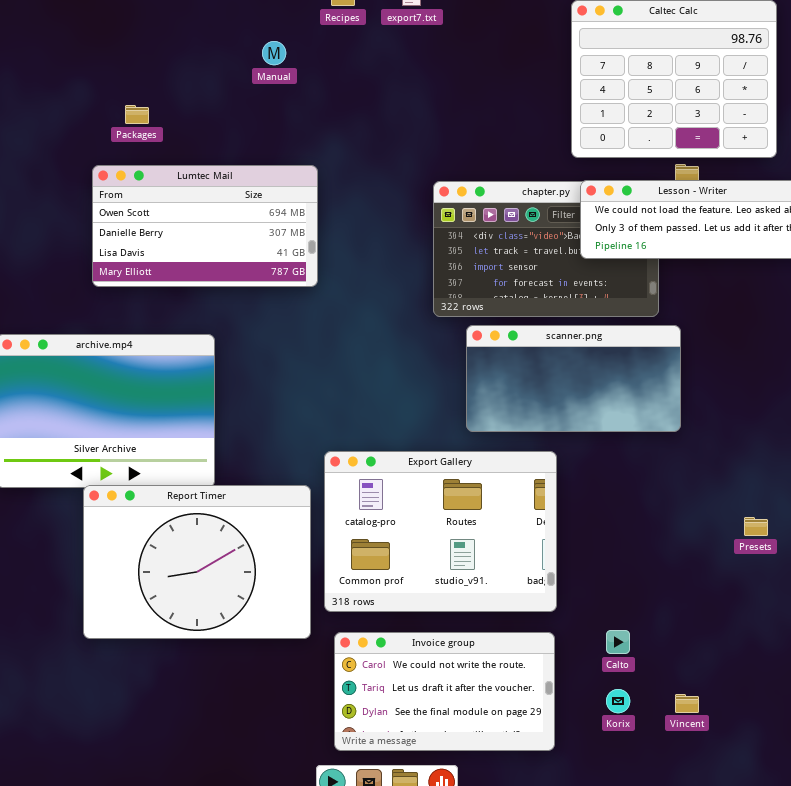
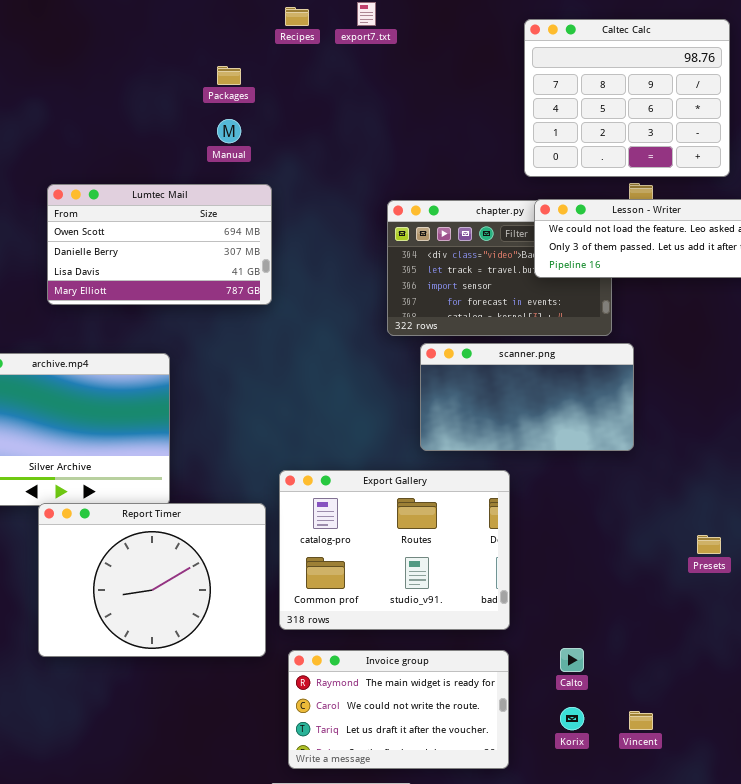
Manual: [262,41,286,65] -> [217,119,241,143], moved
Packages: [125,105,149,124] -> [217,66,241,85], moved
Invoice group: [334,632,555,751] -> [288,650,509,769], scrolled up 1 row

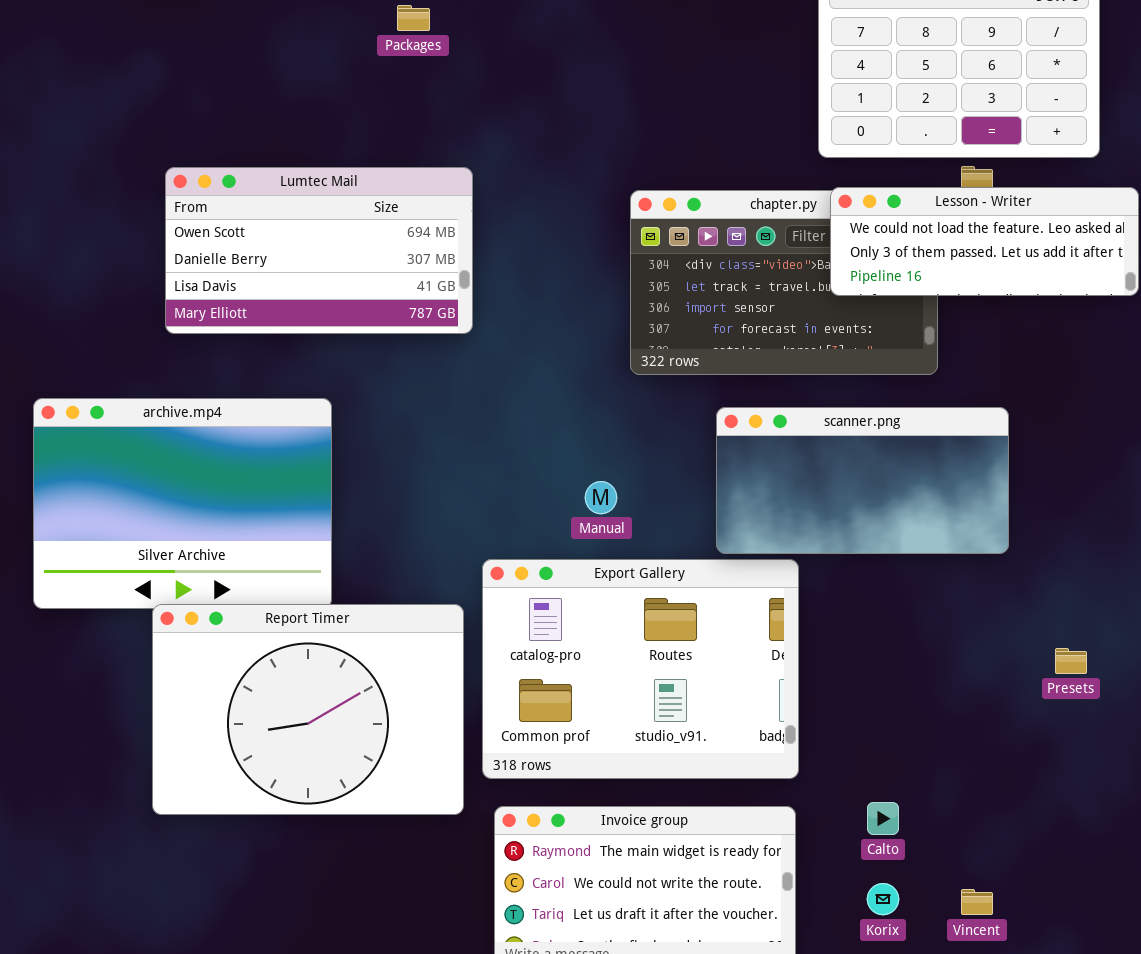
Manual: [217,119,241,143] -> [585,481,617,514], moved
scanner.png: [420,343,634,451] -> [716,407,1009,554], moved

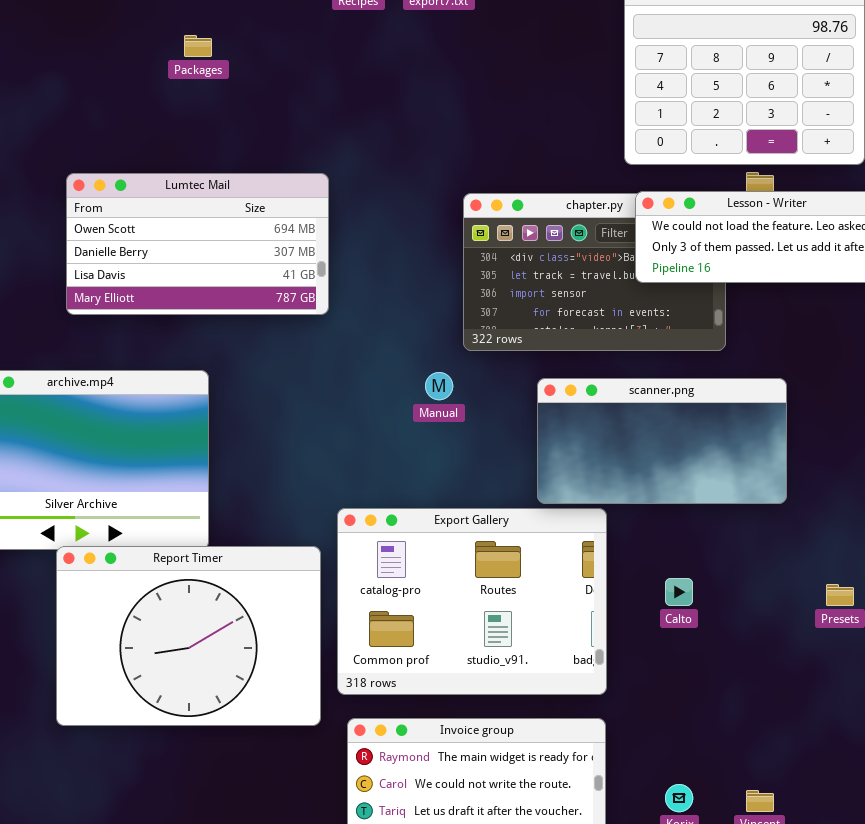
Packages: [397,5,430,31] -> [184,35,212,57], moved
Manual: [585,481,617,514] -> [425,372,453,400], moved
Calto: [867,802,899,835] -> [665,578,693,606], moved

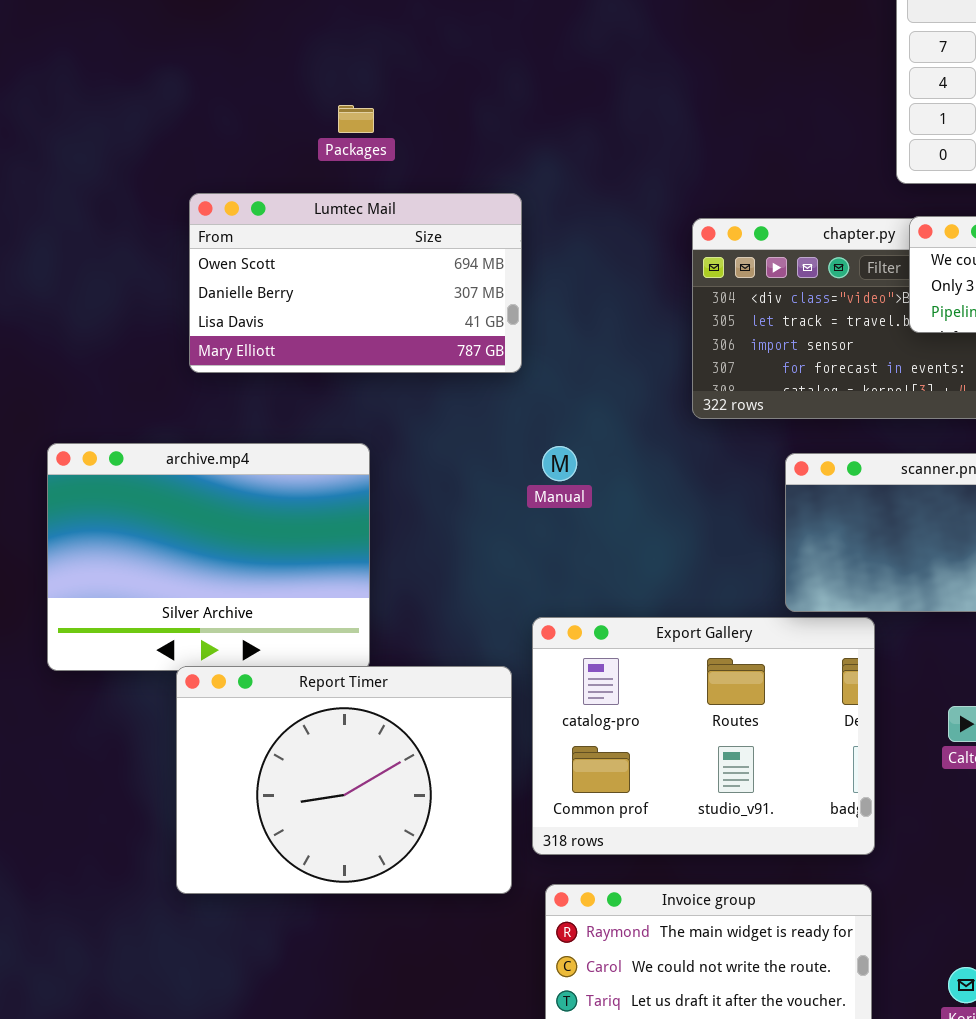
Packages: [184,35,212,57] -> [338,105,374,133], moved
Manual: [425,372,453,400] -> [542,446,577,481], moved

